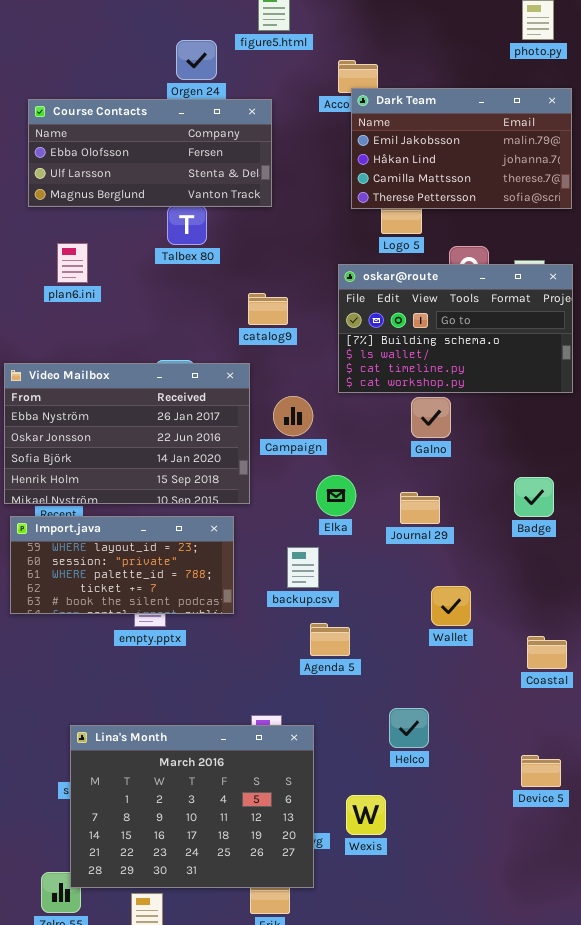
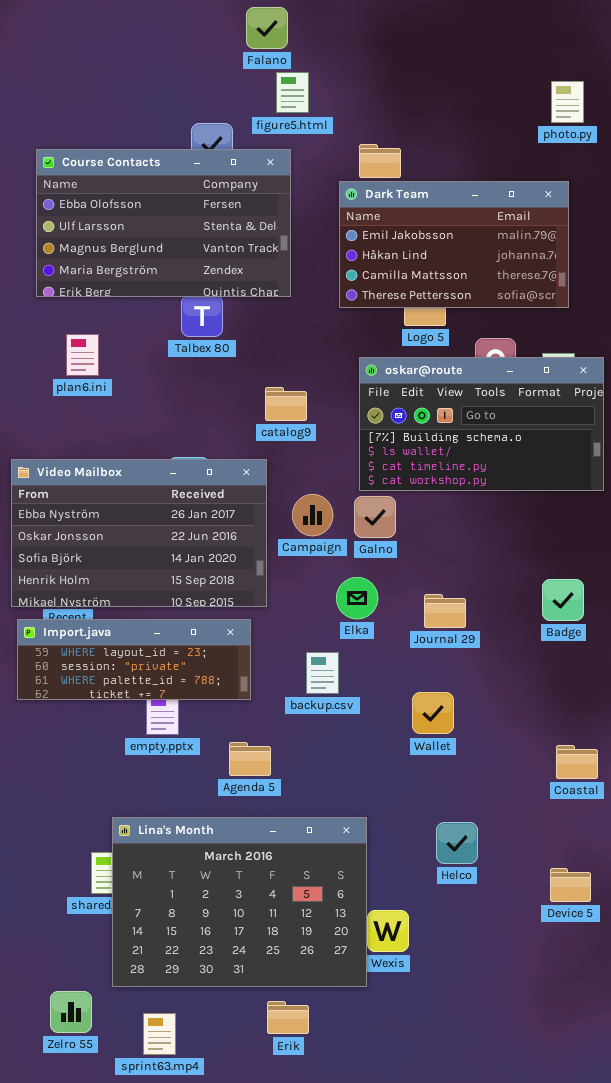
Dark Team: [351,88,572,209] -> [339,181,569,308], moved
Course Contacts: [28,99,272,207] -> [36,149,291,297], resized
Galno: [411,397,451,438] -> [354,496,396,538], moved
Import.java: [10,516,234,614] -> [17,619,251,700], resized
Wallet: [431,586,471,626] -> [412,692,454,734], moved
Agenda 5: [310,623,350,656] -> [229,742,271,776], moved
Helco: [389,708,429,748] -> [436,822,478,864], moved
Lina's Month: [70,725,314,888] -> [112,817,367,987], moved

